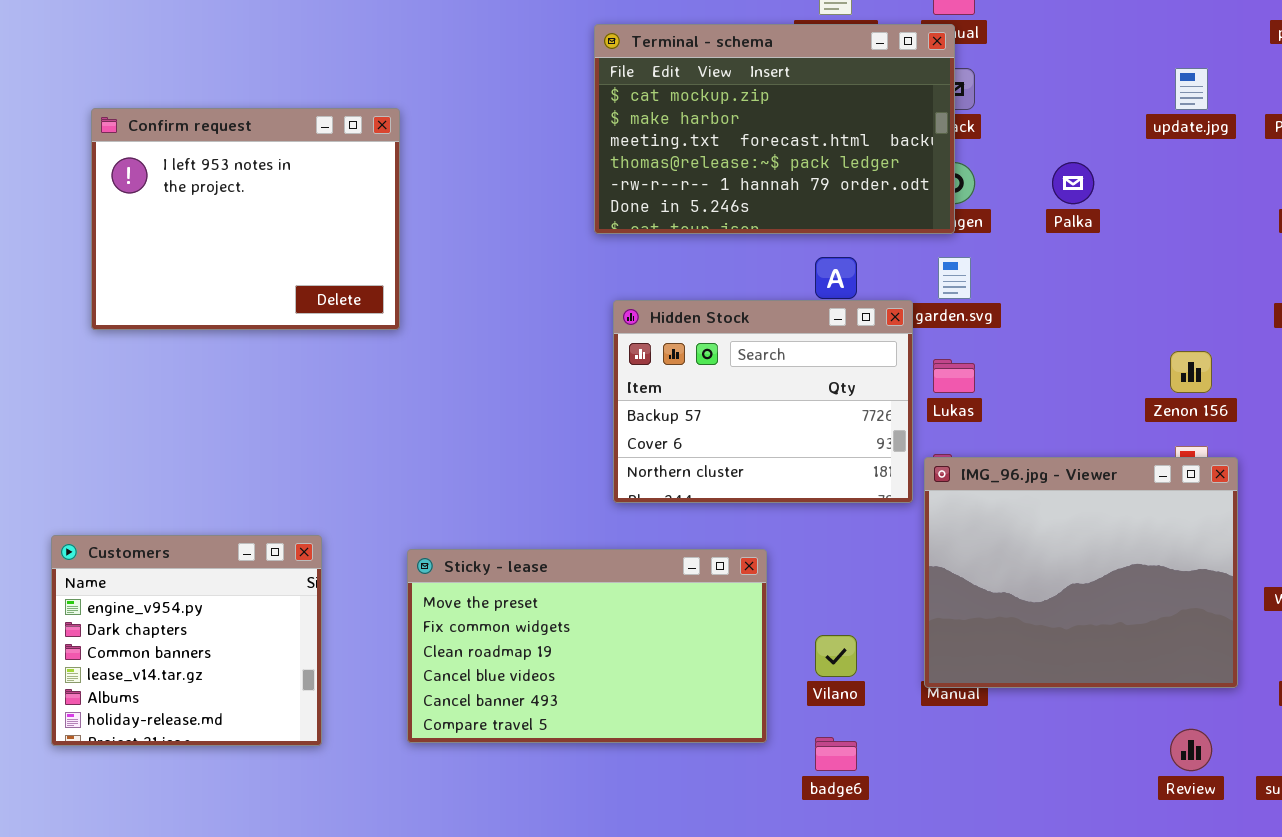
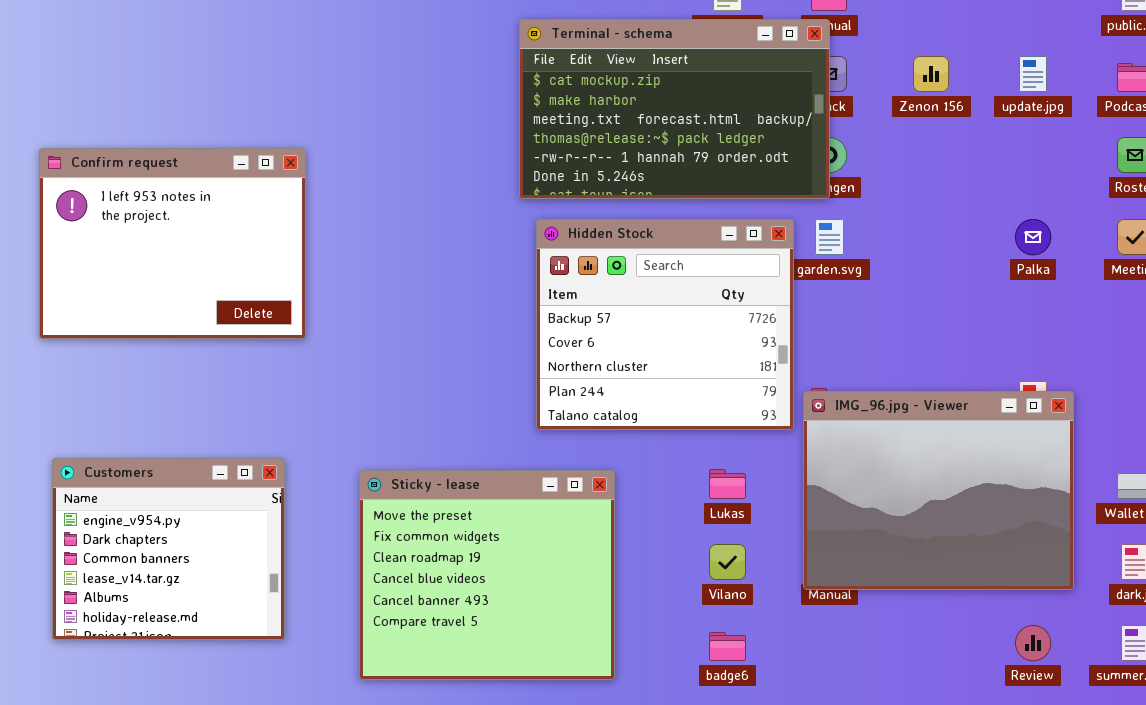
Confirm request: [91,108,400,330] -> [39,148,306,339], moved
Palka: [1052,162,1094,204] -> [1015,219,1051,255], moved
Hidden Stock: [613,300,913,503] -> [536,219,794,430], resized
Zenon 156: [1170,351,1212,393] -> [913,56,949,92], moved
Lukas: [933,359,975,393] -> [709,469,746,499], moved
Sticky - lease: [407,549,767,743] -> [359,470,615,680], resized

